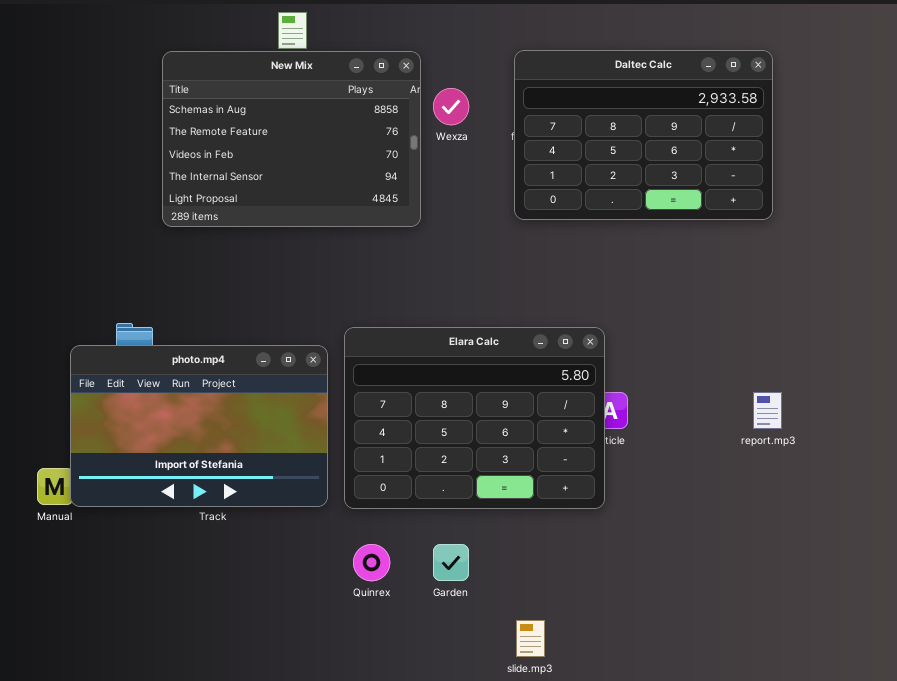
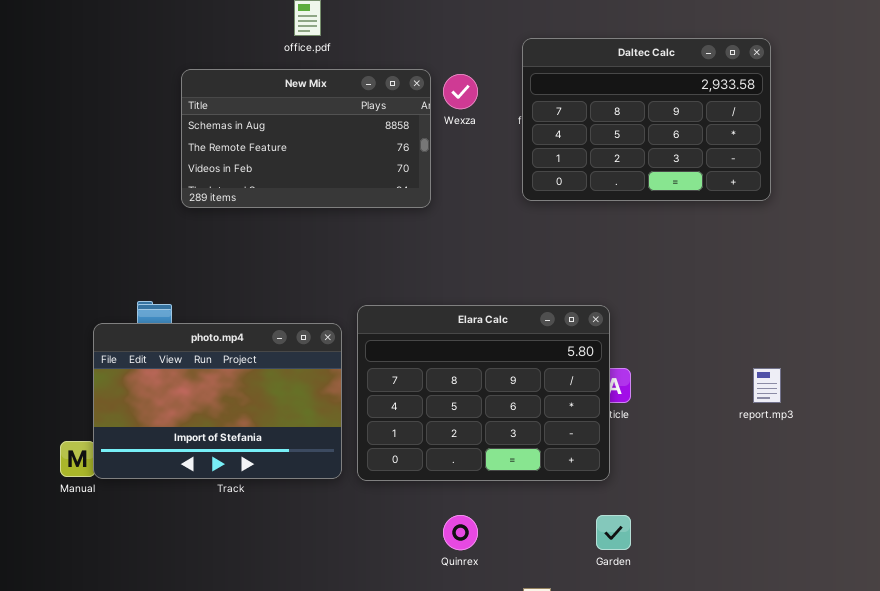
New Mix: [162,51,421,227] -> [181,69,431,208], resized
Quinrex: [353,544,390,581] -> [443,515,478,550], moved
Garden: [433,544,469,581] -> [596,515,631,550], moved

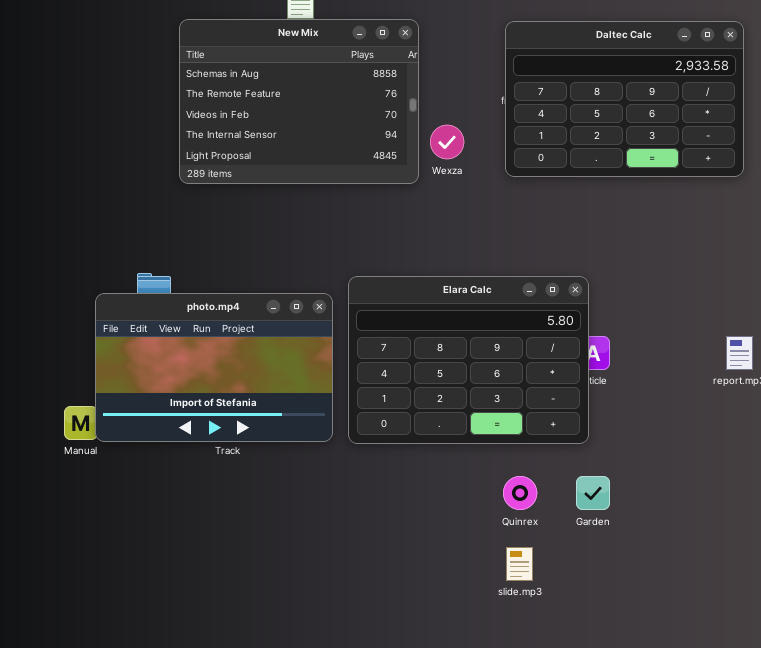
New Mix: [181,69,431,208] -> [179,19,419,184], resized
Wexza: [443,74,478,109] -> [430,125,464,159], moved
Quinrex: [443,515,478,550] -> [503,476,537,510], moved

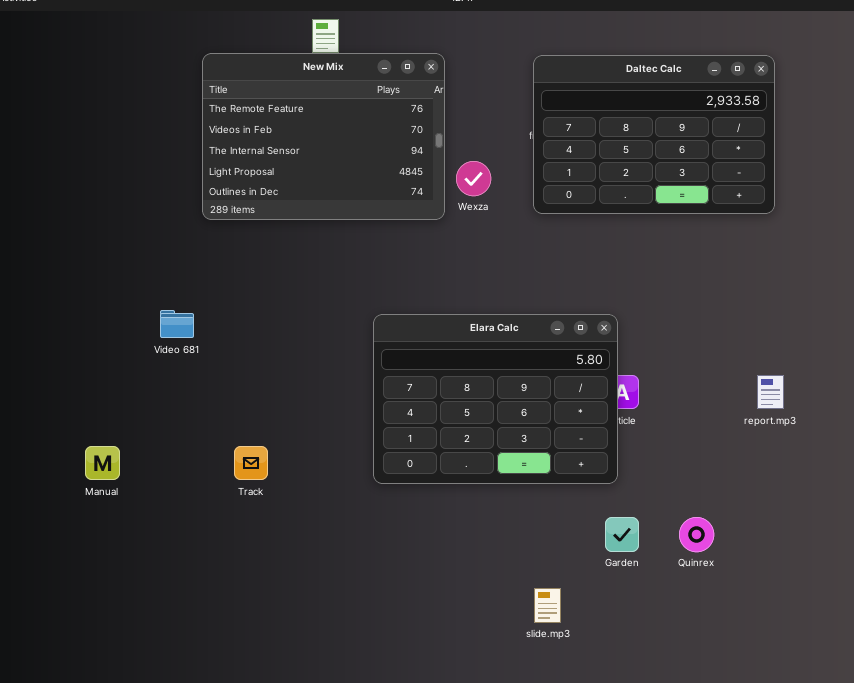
New Mix: [179,19,419,184] -> [202,53,445,220], scrolled down 1 row
photo.mp4: [95,293,333,442] -> none, closed
Quinrex: [503,476,537,510] -> [679,517,714,552], moved

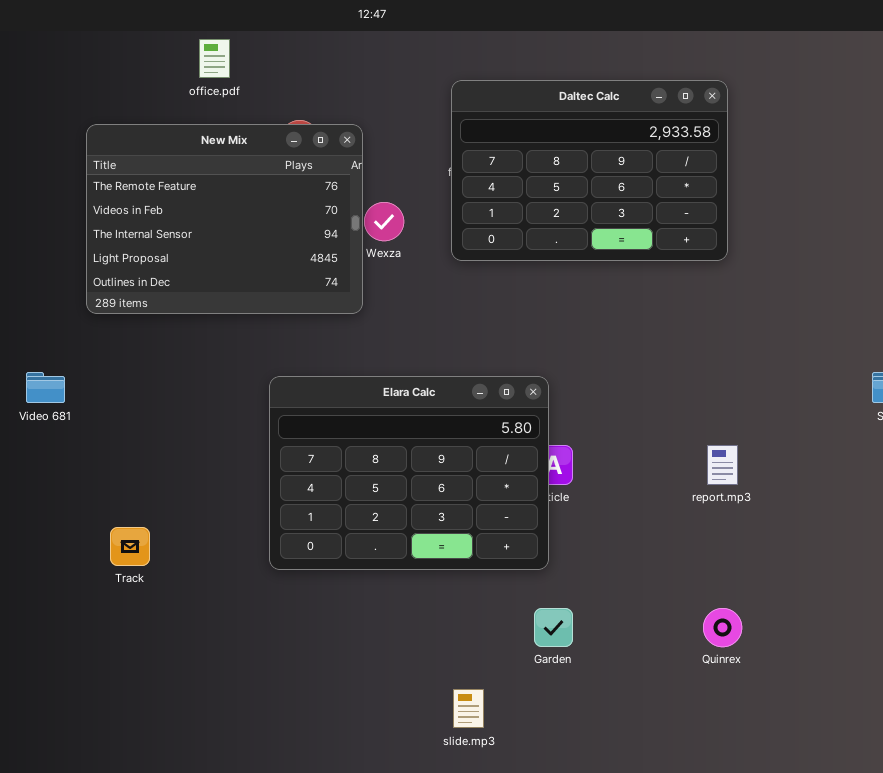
New Mix: [202,53,445,220] -> [86,124,363,314], moved
Quinrex: [679,517,714,552] -> [703,608,742,647], moved

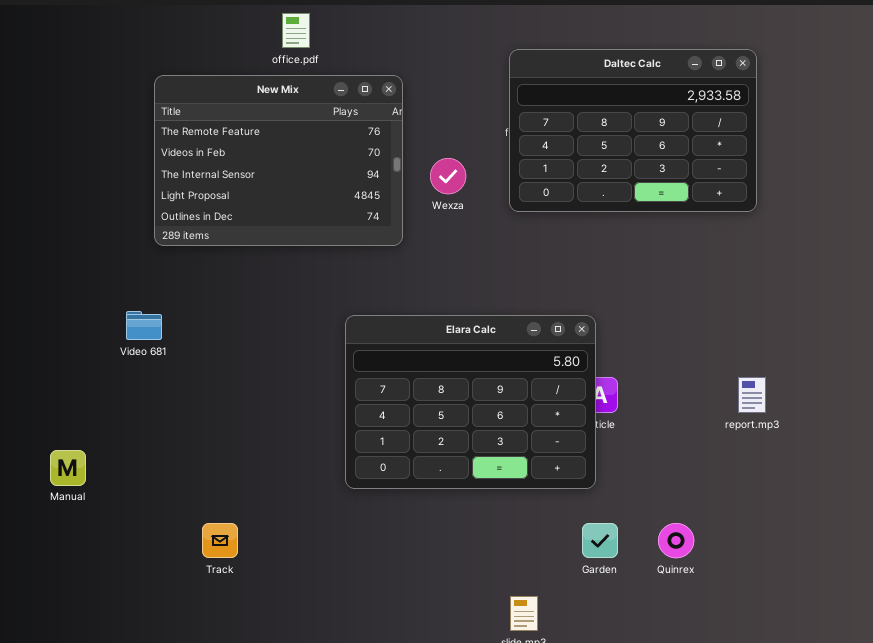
New Mix: [86,124,363,314] -> [154,75,403,246], moved
Track: [110,527,150,566] -> [202,523,238,558], moved
Quinrex: [703,608,742,647] -> [658,523,694,558], moved

